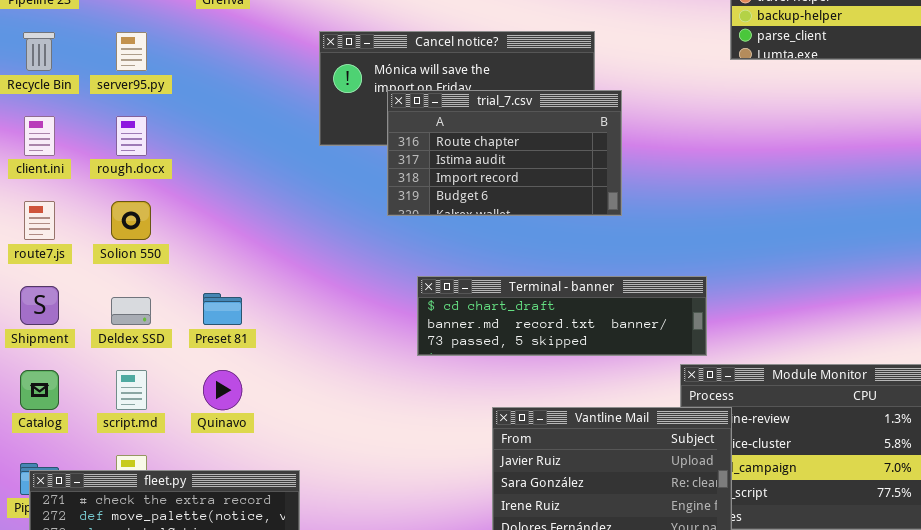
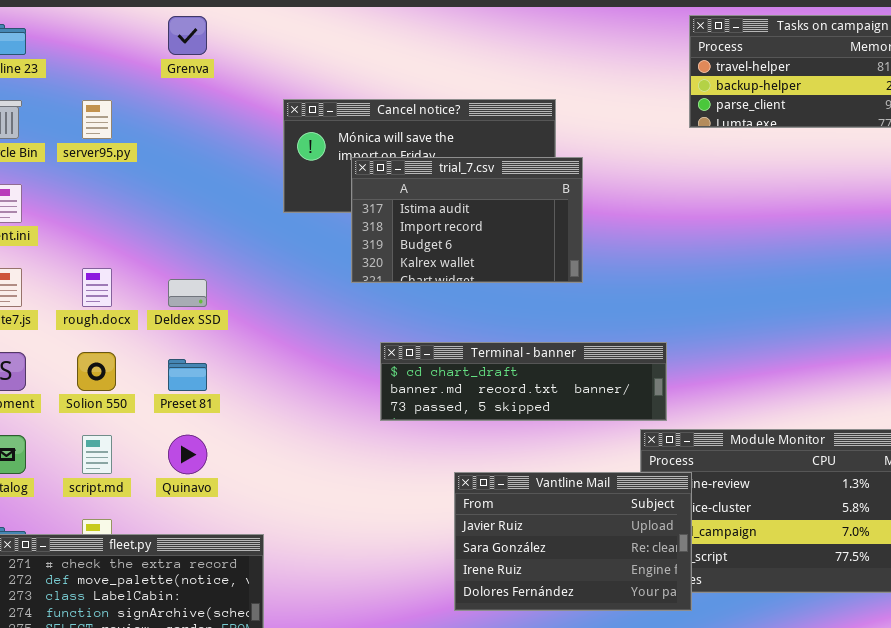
trial_7.csv: [387,90,622,216] -> [351,157,583,283], scrolled down 1 row
rough.docx: [116,116,147,156] -> [82,268,112,307], moved
Solion 550: [111,201,151,240] -> [77,352,116,391], moved
Deldex SSD: [111,297,151,325] -> [168,279,207,307], moved

